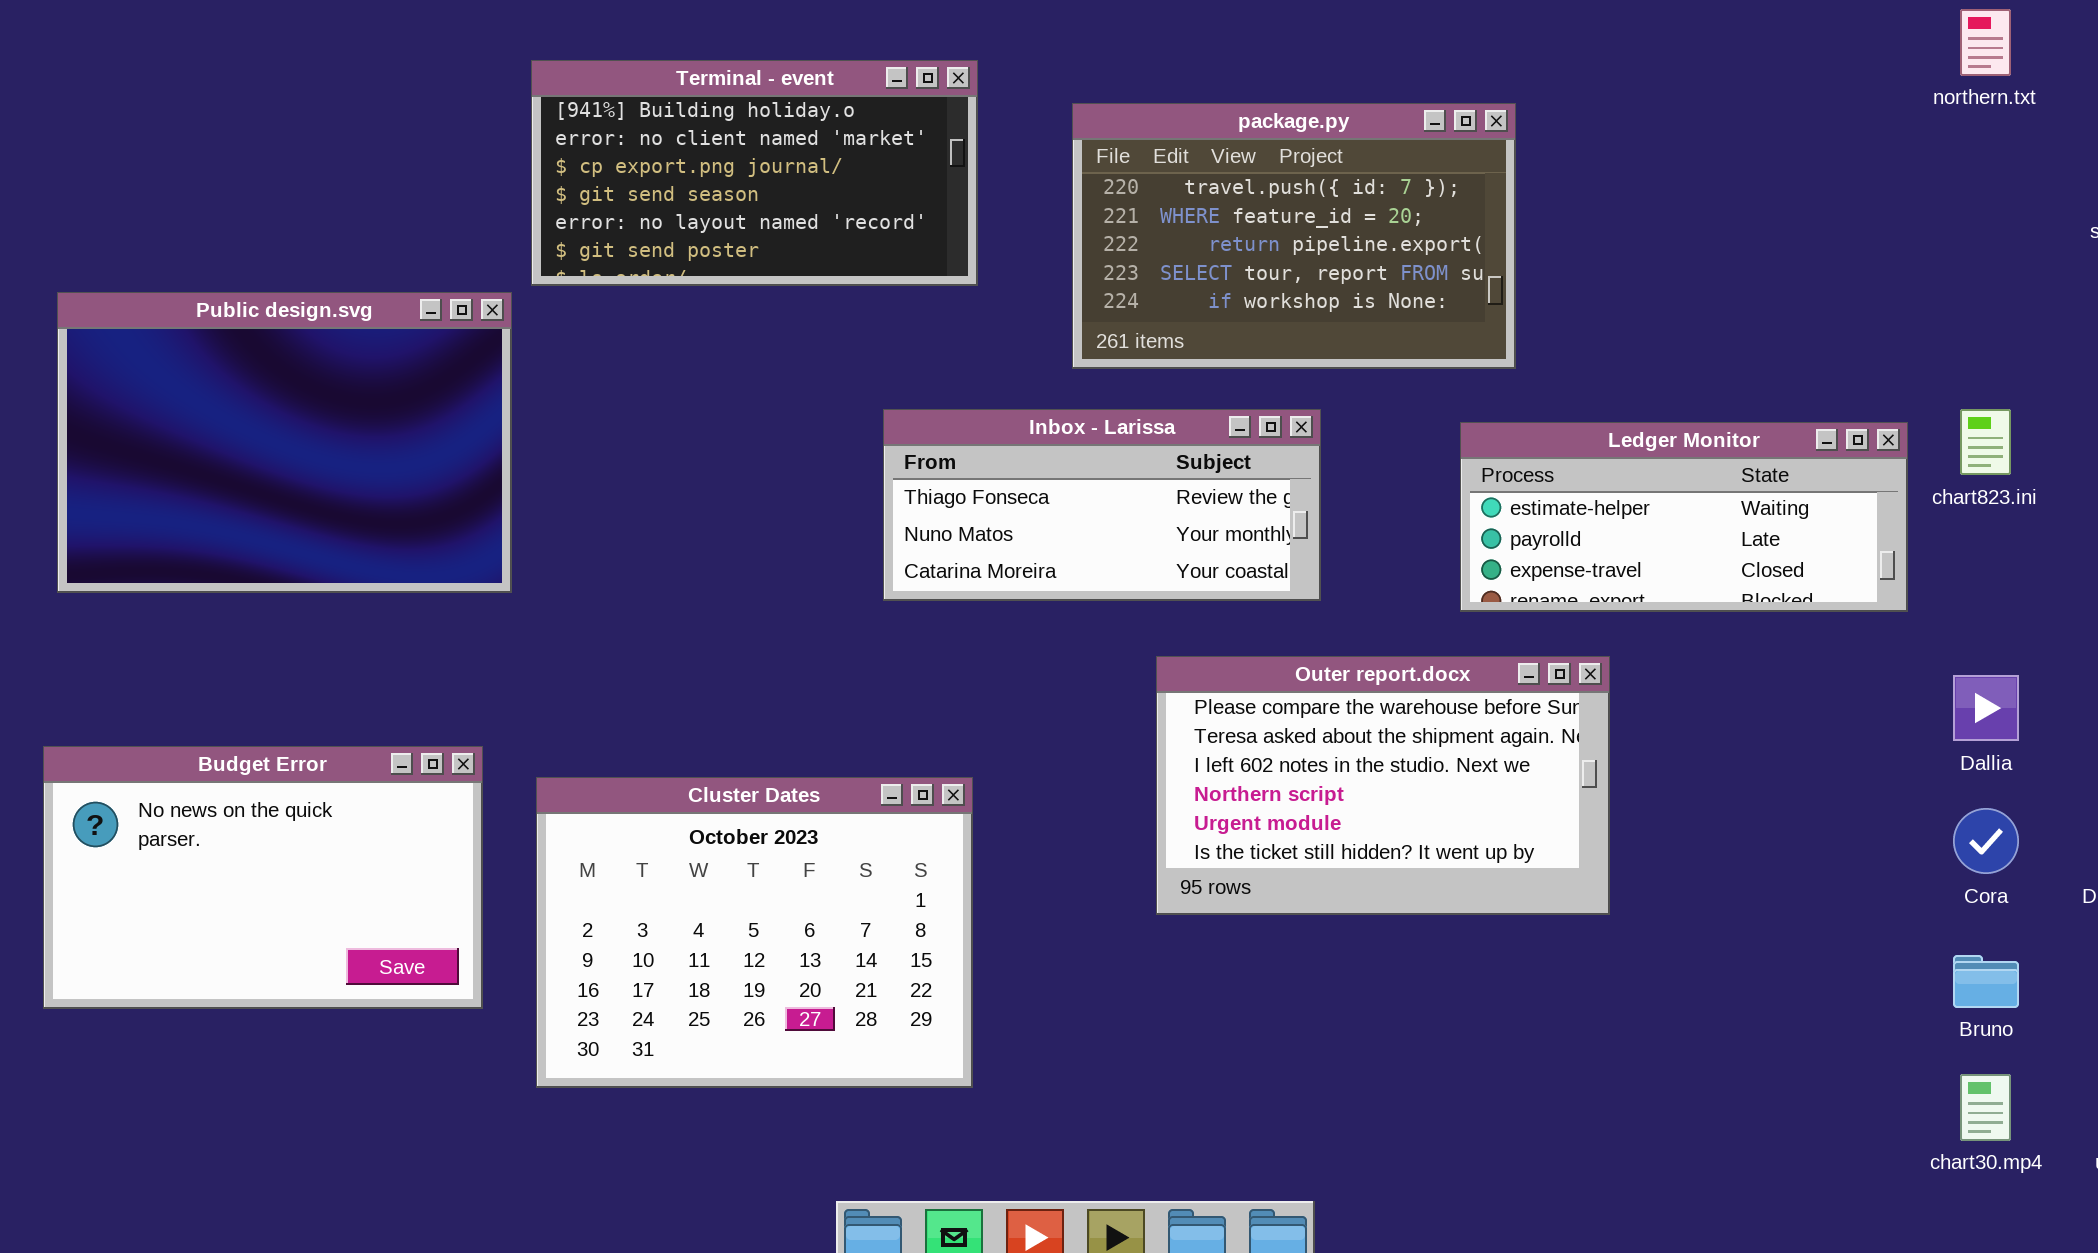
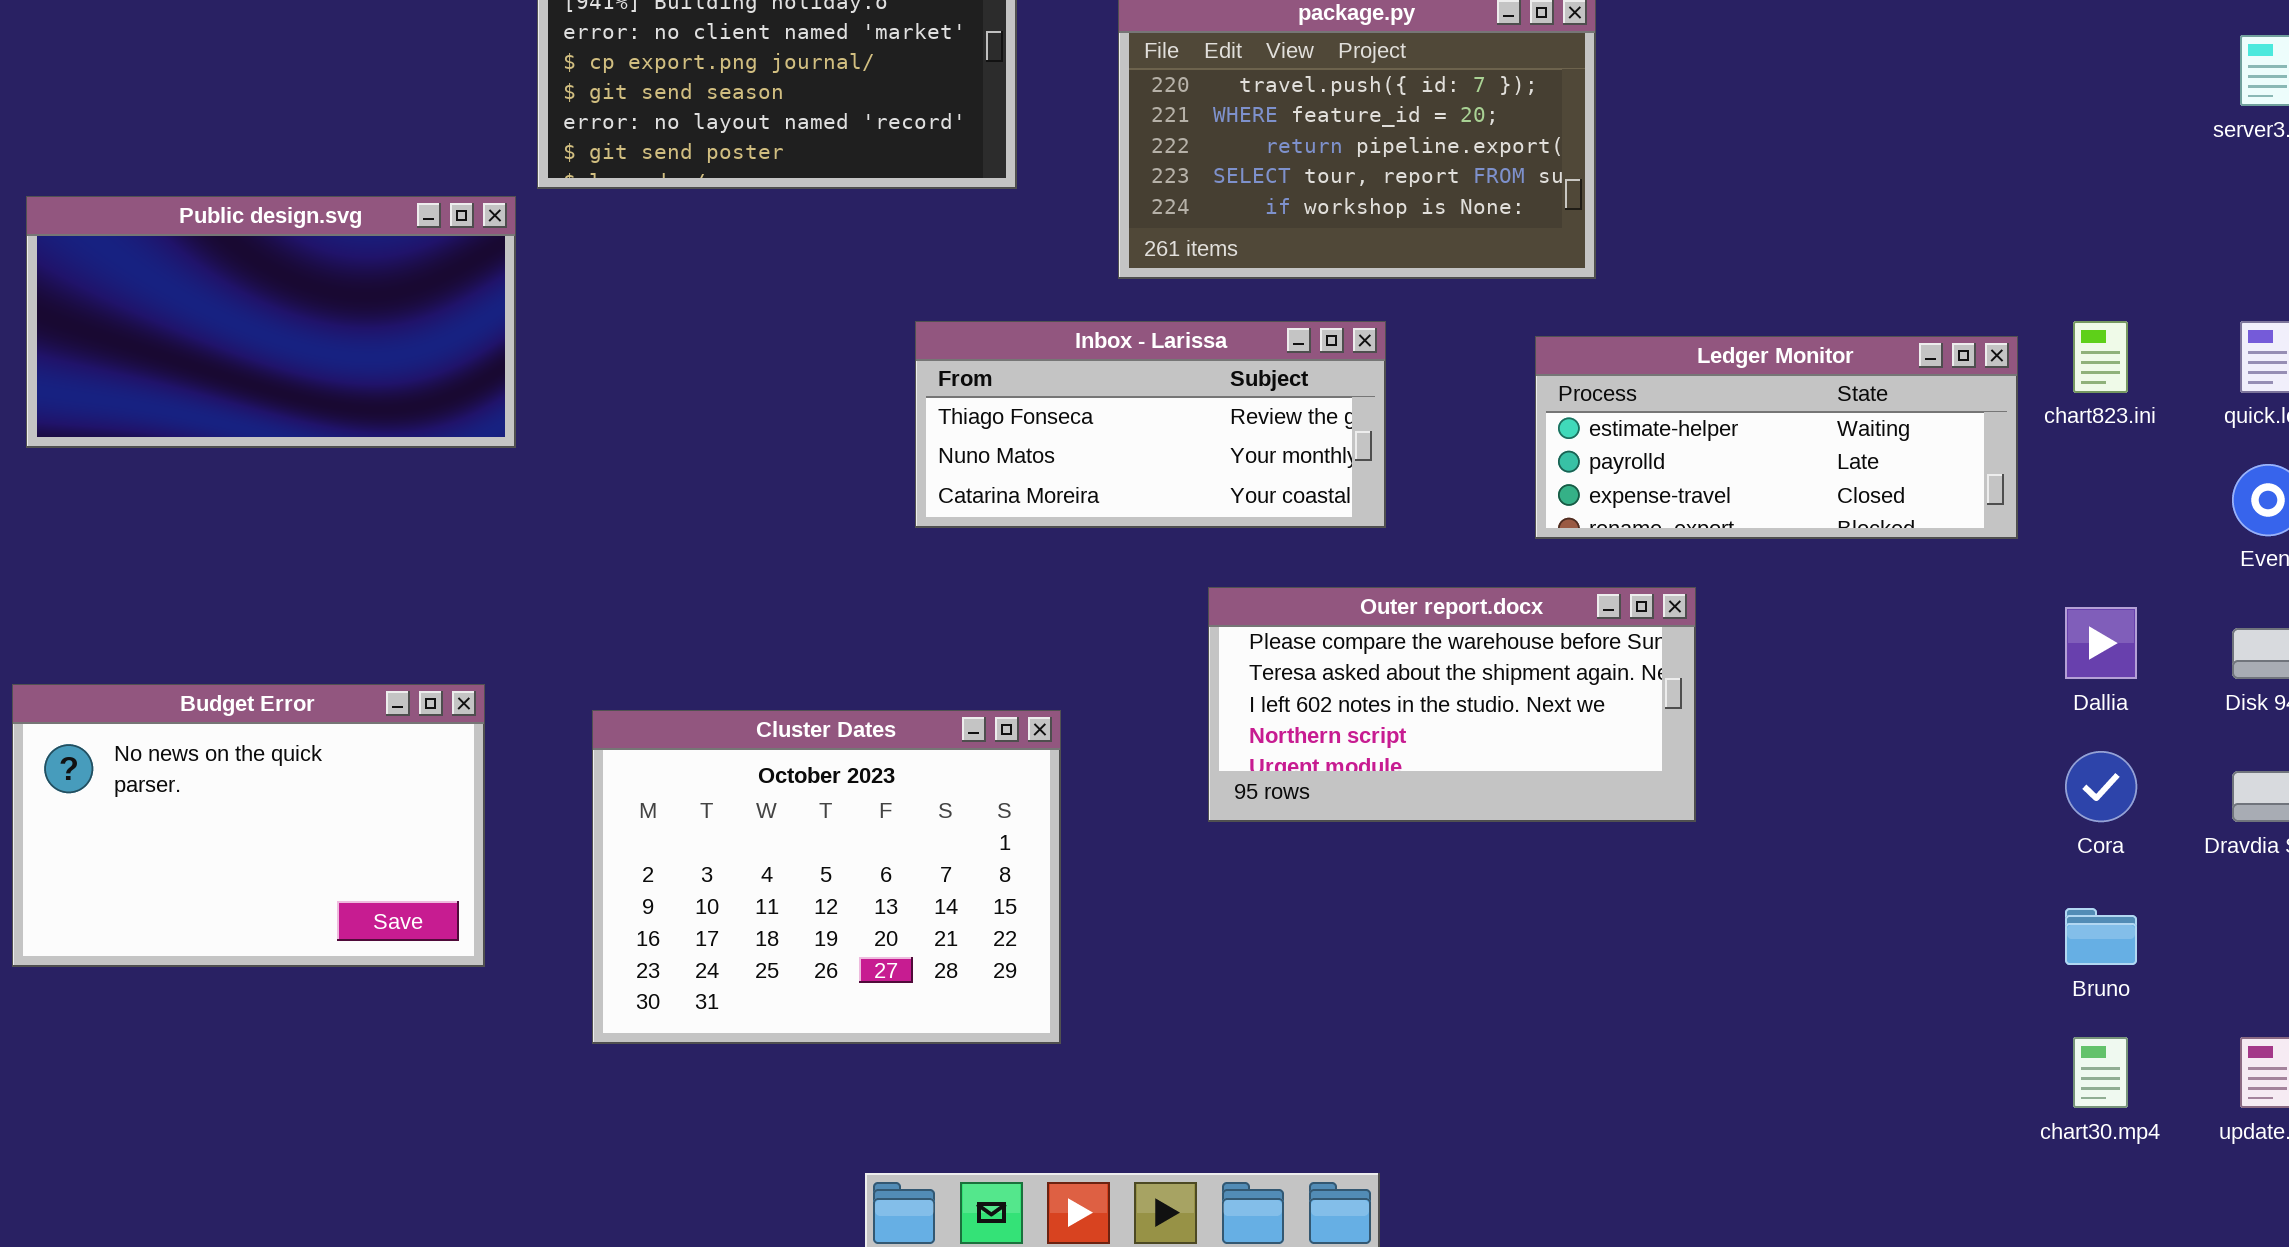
Public design.svg: [57,292,512,593] -> [26,196,516,448], resized
Outer report.docx: [1156,656,1610,915] -> [1208,587,1696,822], resized
Cluster Dates: [536,777,973,1088] -> [592,710,1061,1044], moved

